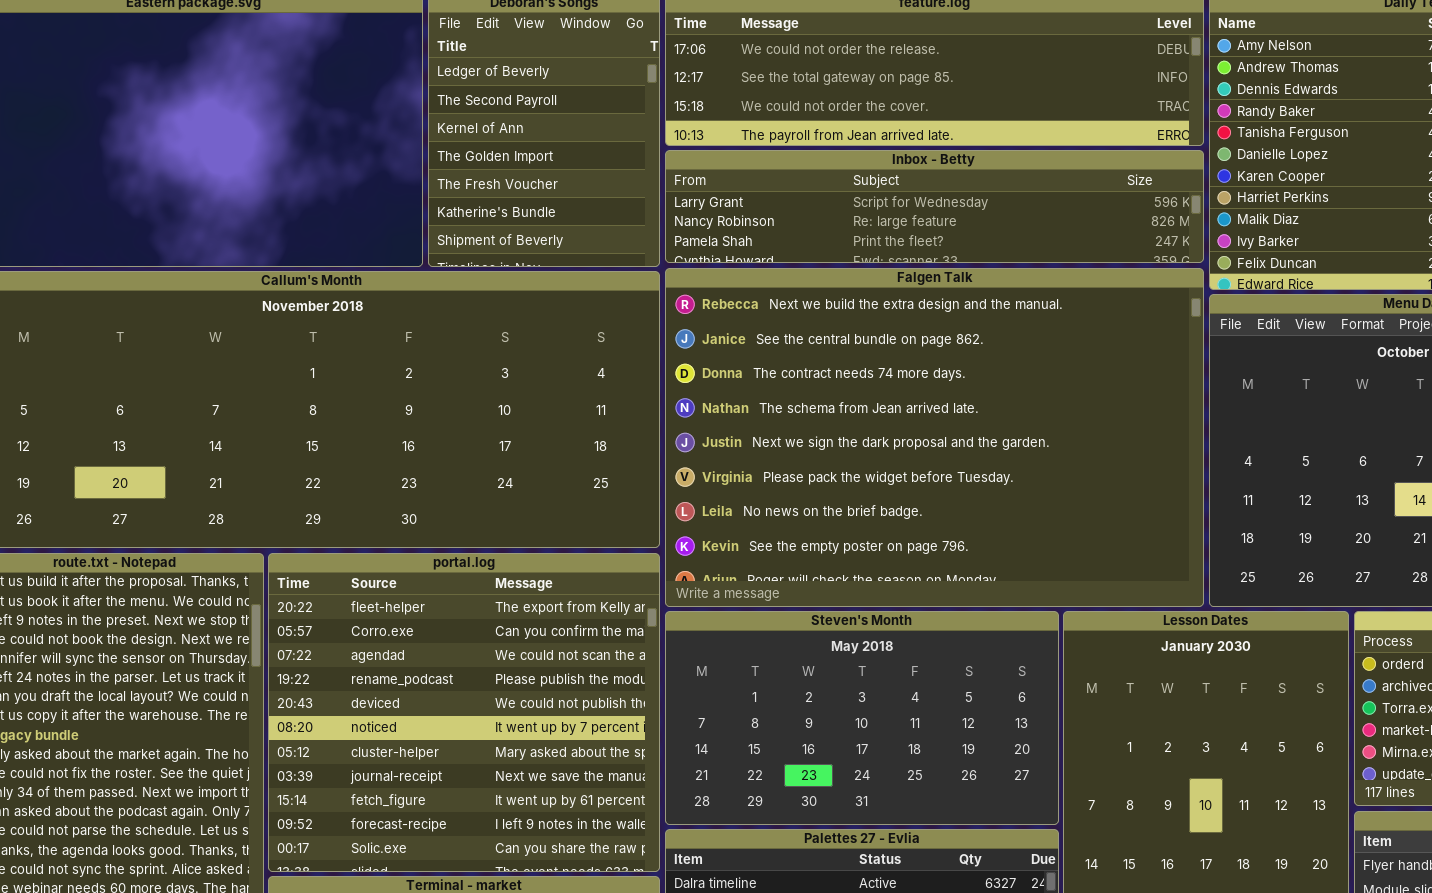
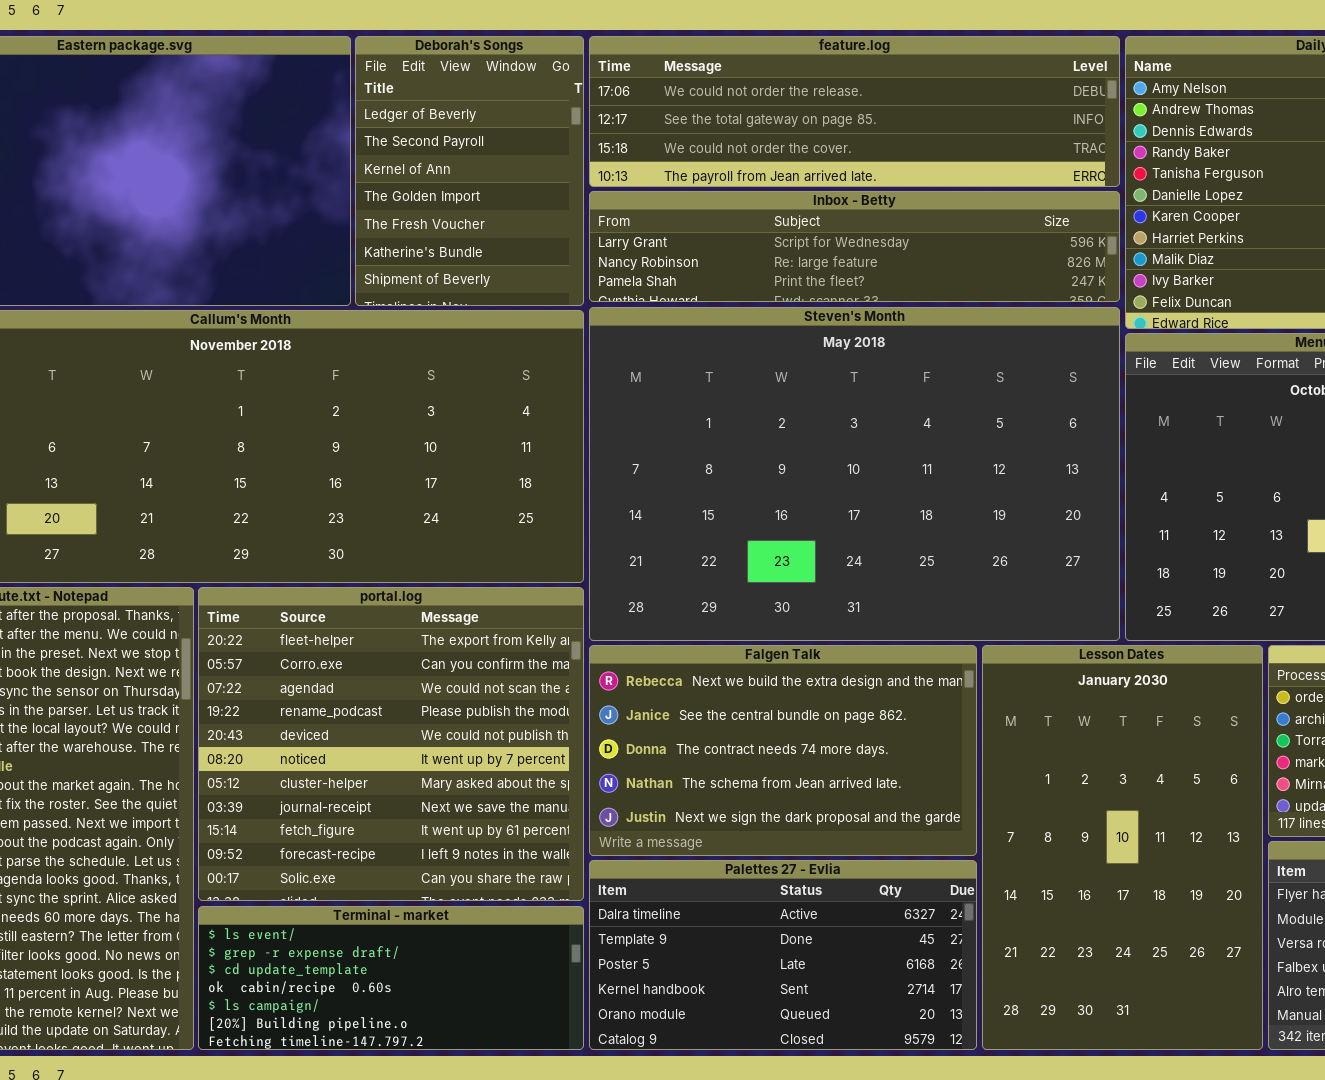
Falgen Talk: [665,268,1204,607] -> [589,645,977,856], moved, resized
Steven's Month: [665,611,1059,825] -> [589,307,1120,641], moved, resized

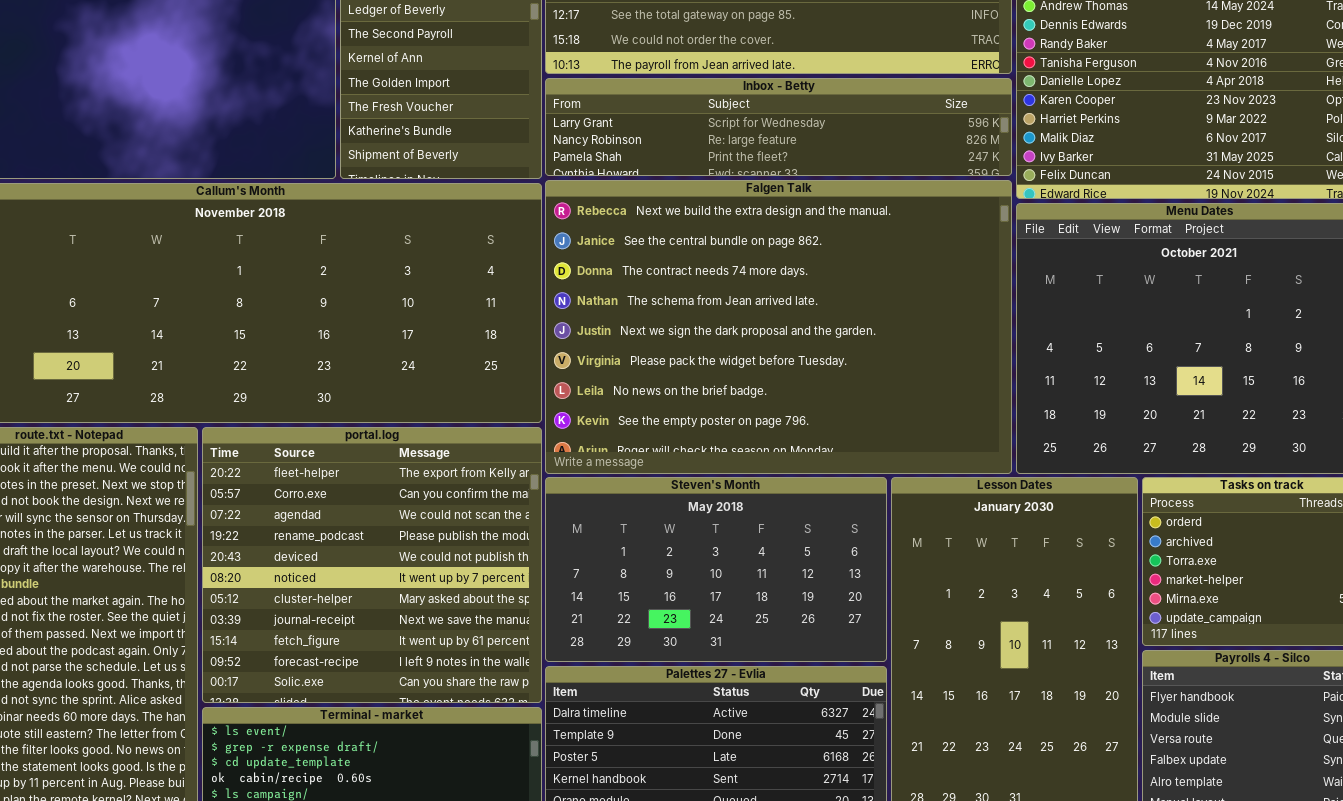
Steven's Month: [589,307,1120,641] -> [545,477,887,662], moved, resized
Falgen Talk: [589,645,977,856] -> [545,180,1012,474], moved, resized

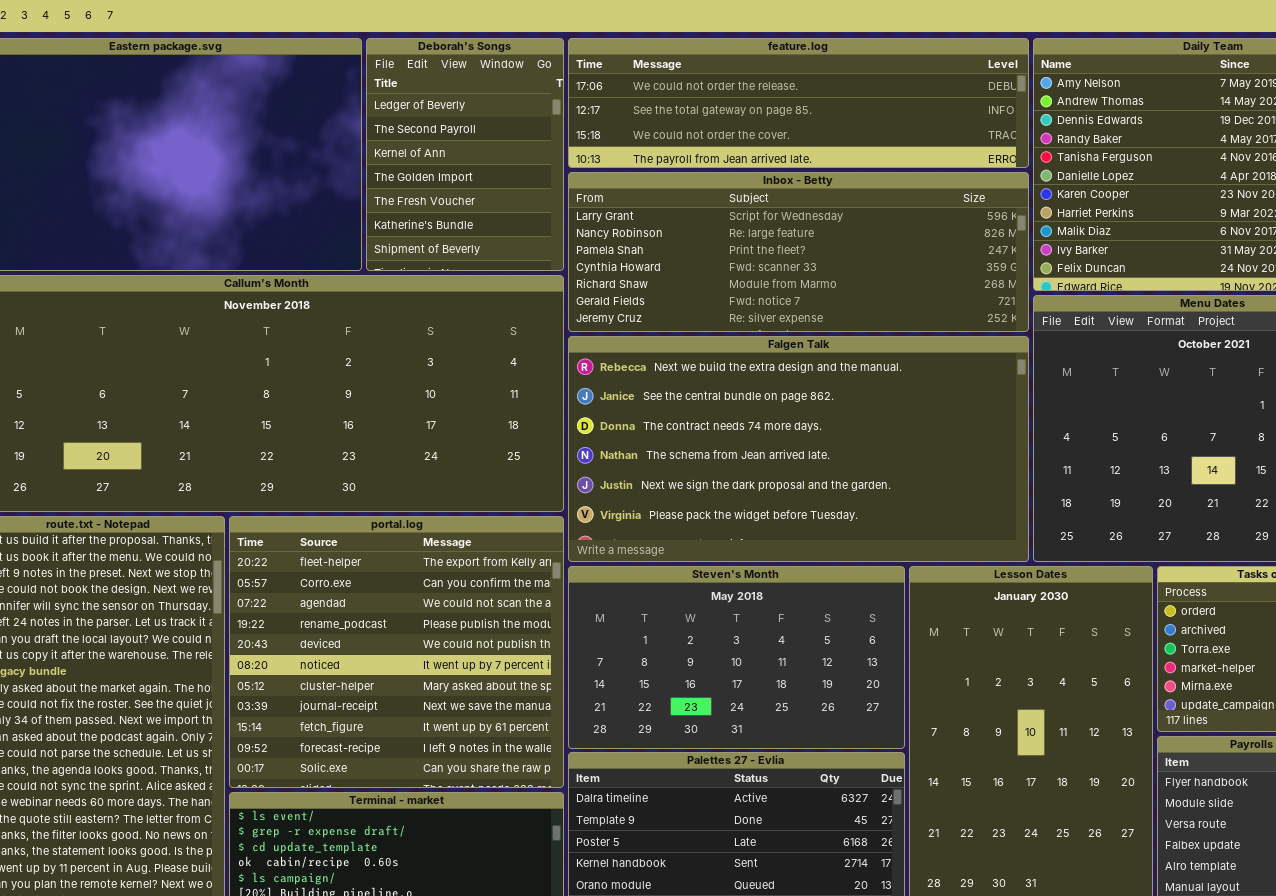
Inbox - Betty: [545,78,1012,176] -> [568,172,1029,332], resized
Falgen Talk: [545,180,1012,474] -> [568,336,1029,562], resized

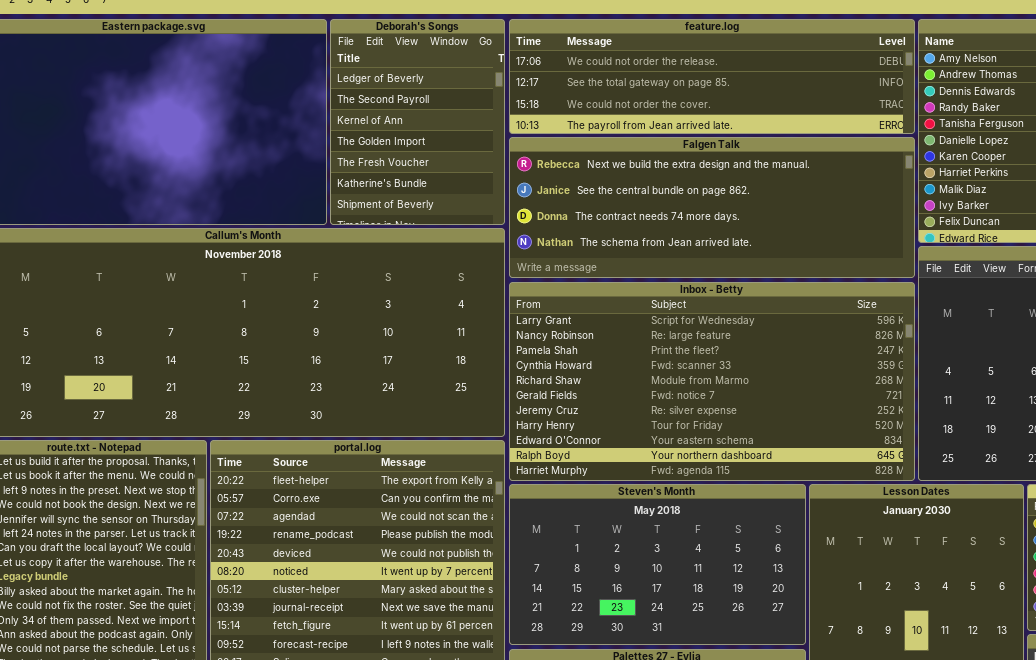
Inbox - Betty: [568,172,1029,332] -> [509,282,915,481], moved, resized
Falgen Talk: [568,336,1029,562] -> [509,137,915,278], moved, resized

